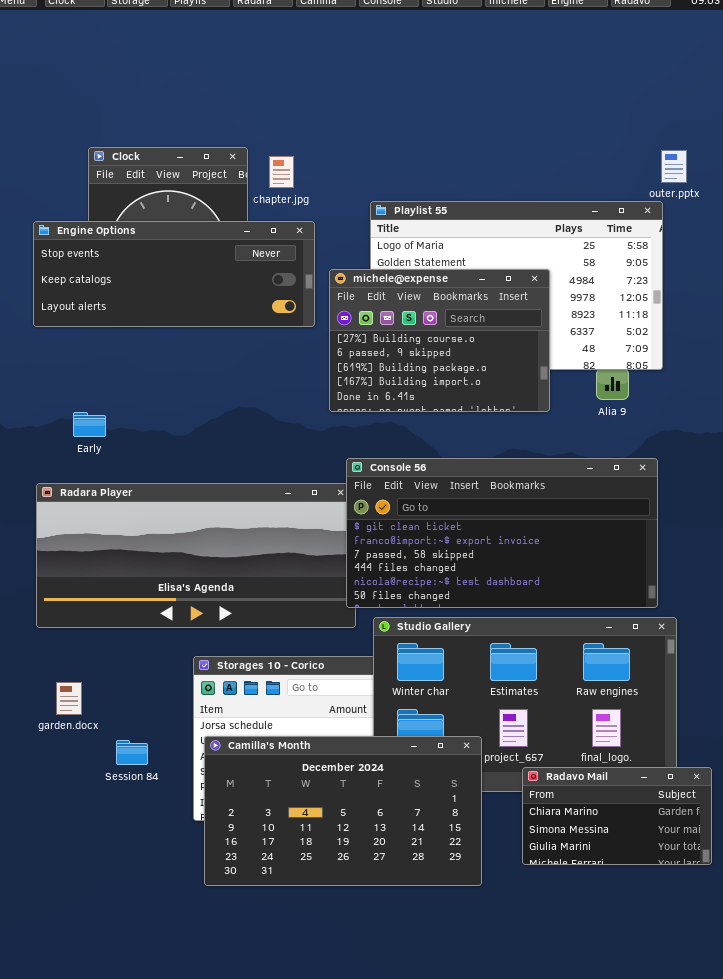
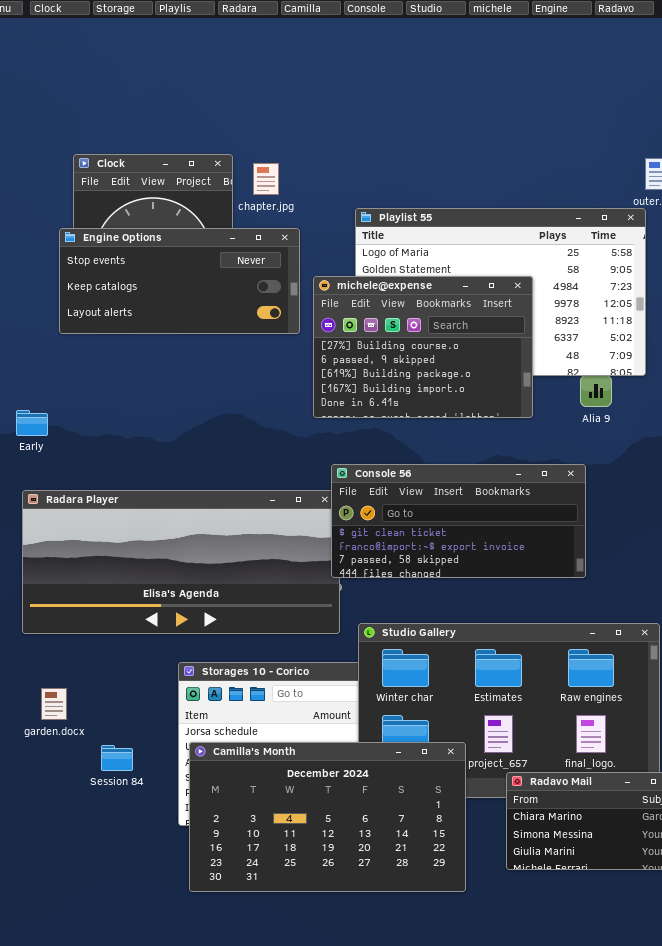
Engine Options: [33,221,315,327] -> [59,228,300,334], resized
Early: [73,412,106,437] -> [16,410,48,436], moved
Console 56: [346,458,658,608] -> [331,464,586,578], resized

